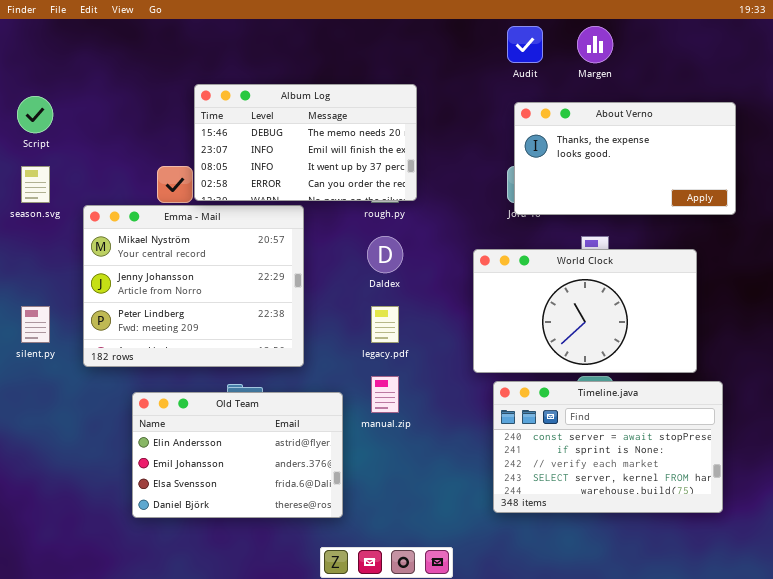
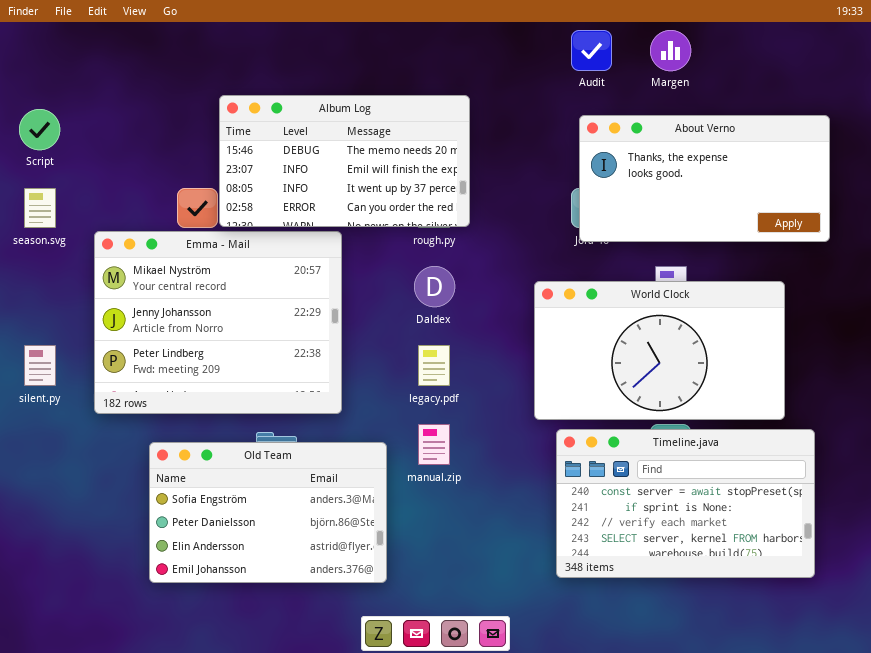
Old Team: [132,392,343,518] -> [149,442,387,583], scrolled up 2 rows

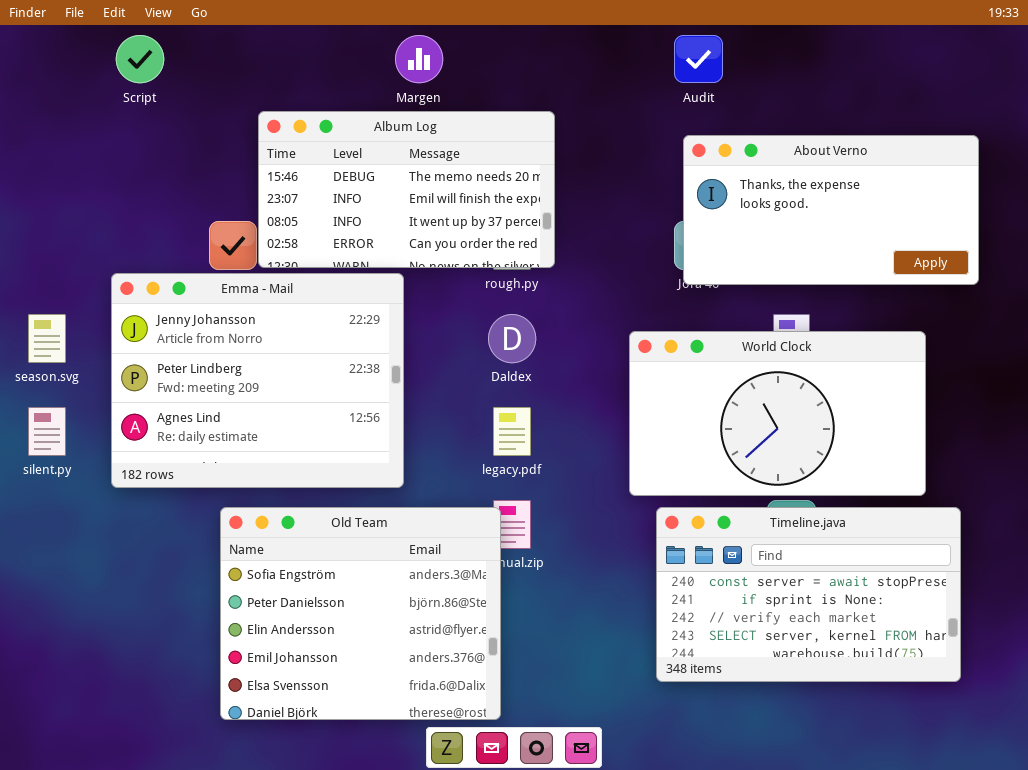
Margen: [650,30,691,71] -> [395,35,443,83], moved
Script: [19,109,60,150] -> [116,35,164,83], moved
season.svg: [24,188,56,228] -> [28,314,66,363], moved
Emma - Mail: [94,231,342,414] -> [111,273,404,488], scrolled down 1 row
Old Team: [149,442,387,583] -> [220,507,501,720], moved, resized

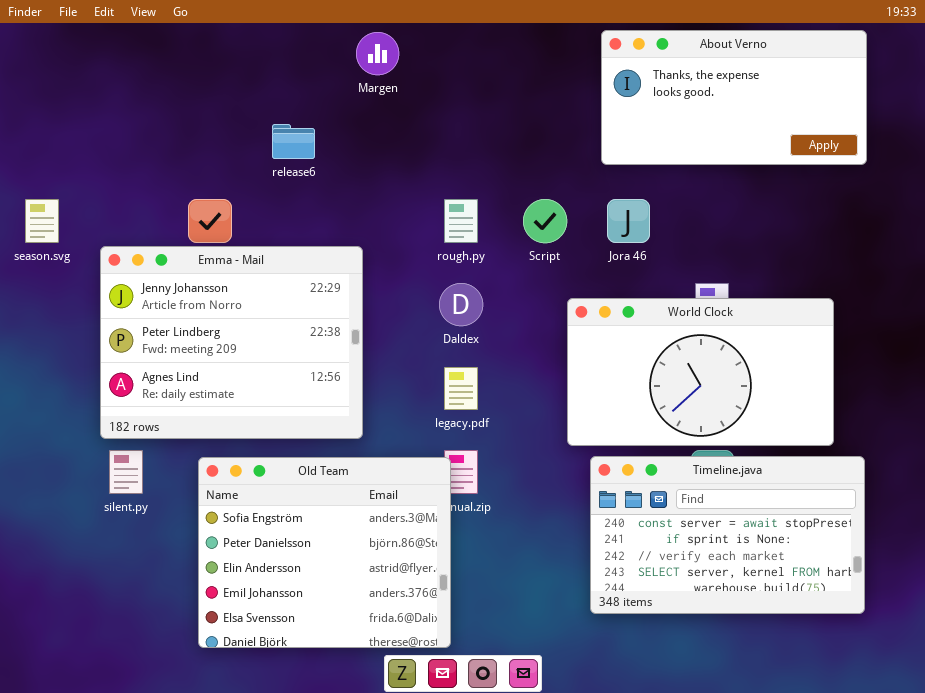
Script: [116,35,164,83] -> [523,199,567,243], moved
Album Log: [258,111,555,268] -> none, closed
About Verno: [683,135,979,285] -> [601,30,867,165], moved
season.svg: [28,314,66,363] -> [25,199,59,243], moved
silent.py: [28,407,66,456] -> [109,450,143,494], moved

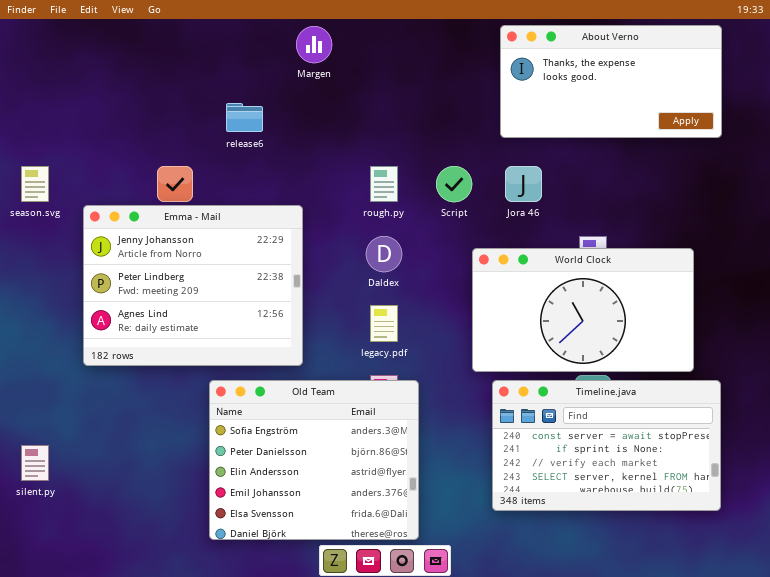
silent.py: [109,450,143,494] -> [21,445,49,481], moved
Old Team: [198,457,451,648] -> [209,380,419,540], moved

